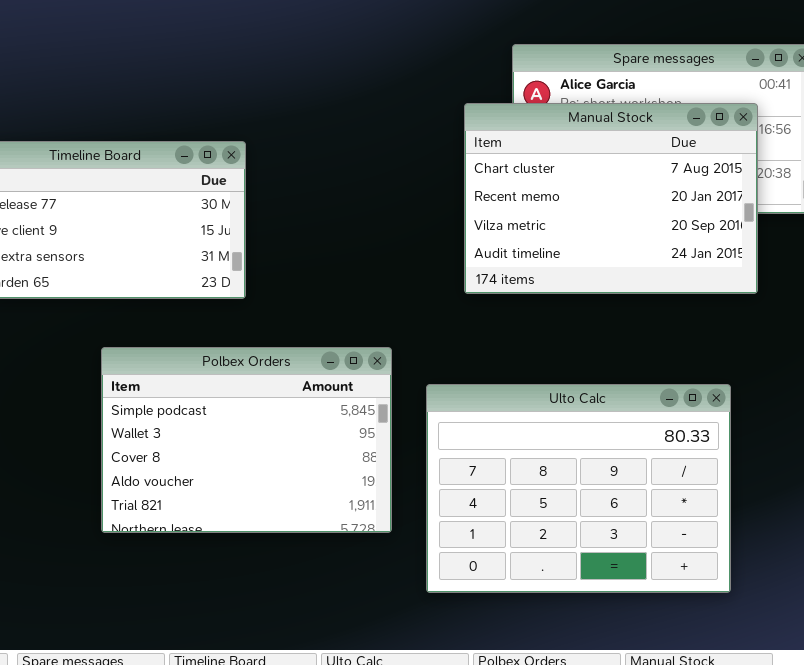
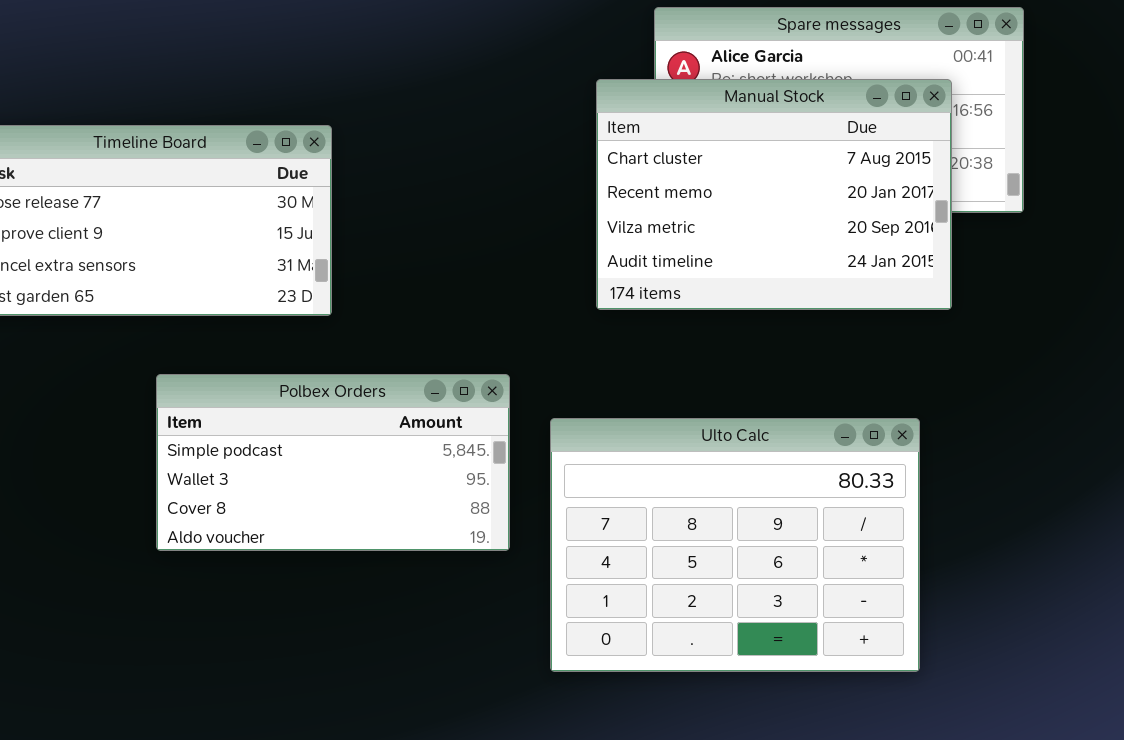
Polbex Orders: [101,347,392,533] -> [156,374,510,551], resized

